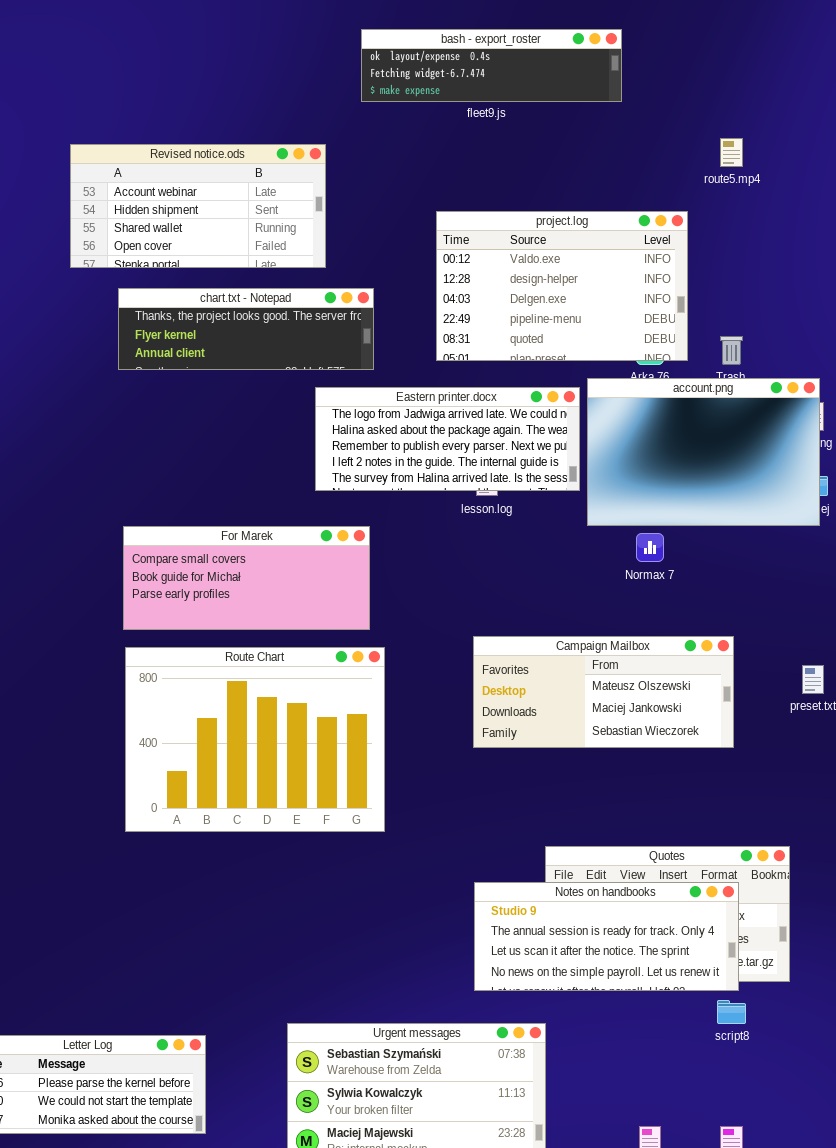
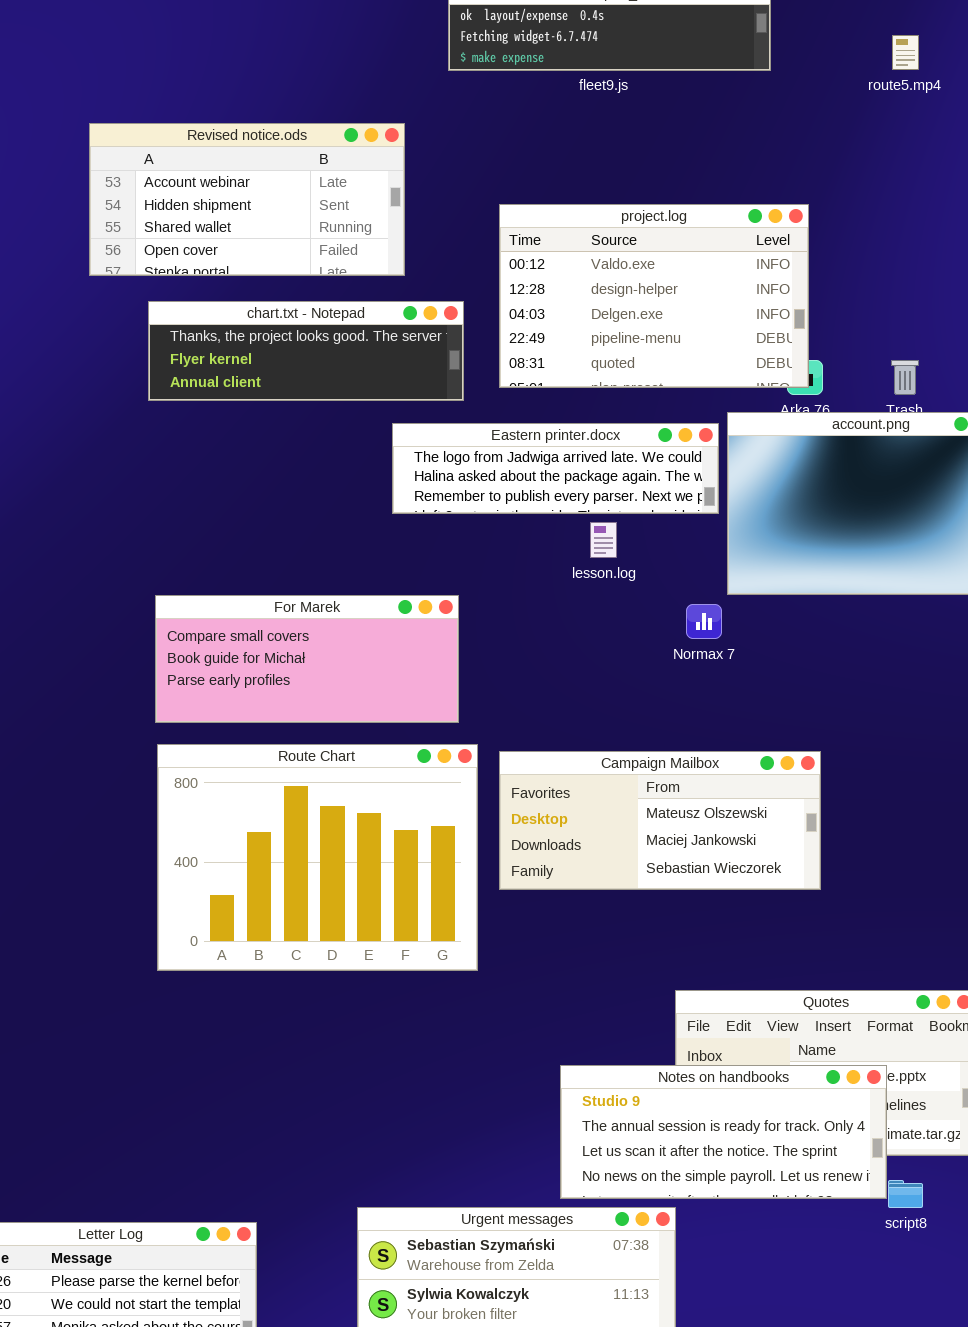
route5.mp4: [720,138,743,167] -> [892,35,919,70], moved
project.log: [436,211,688,361] -> [499,204,809,388], moved
Eastern printer.docx: [315,387,580,491] -> [392,423,719,514], resized
Normax 7: [636,533,664,562] -> [686,604,722,639], moved
Campaign Mailbox: [473,636,734,748] -> [499,751,821,890], moved
Notes on handbooks: [474,882,739,991] -> [560,1065,887,1199], moved

